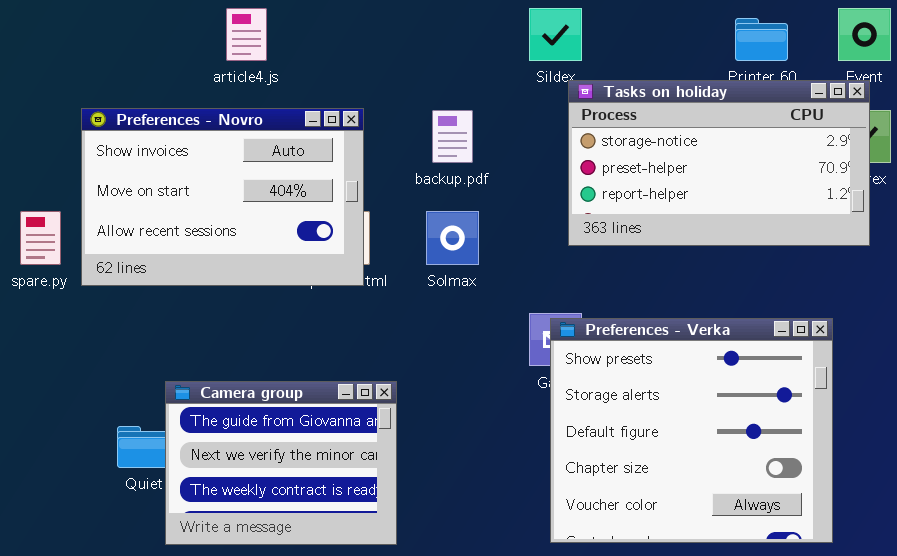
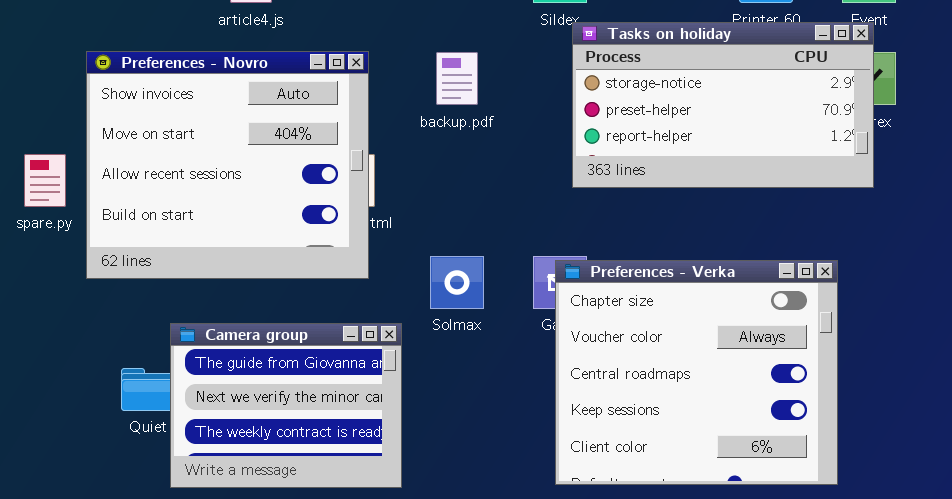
Preferences - Novro: [81,108,364,286] -> [86,51,369,279], resized
Solmax: [426,211,479,265] -> [430,256,484,309], moved
Preferences - Verka: [550,318,833,543] -> [555,260,838,485], scrolled down 3 rows

